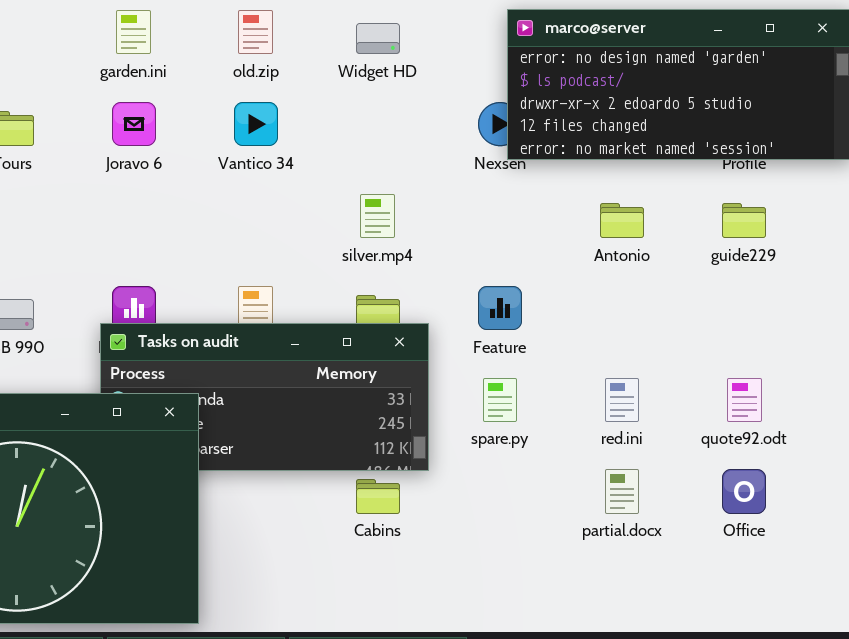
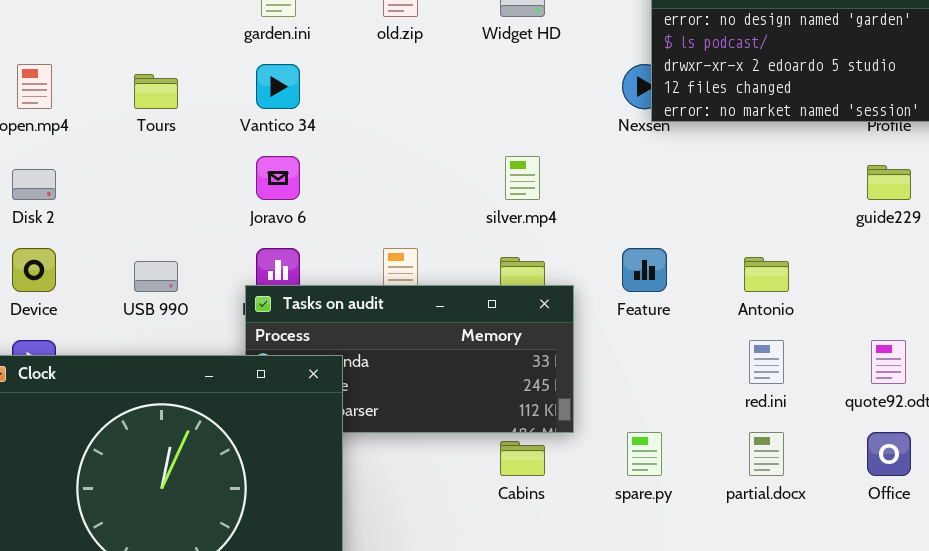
Joravo 6: [112,102,156,146] -> [256,156,300,200], moved
Vantico 34: [234,102,278,146] -> [256,64,300,109], moved
Antonio: [600,203,644,238] -> [744,257,789,292], moved
spare.py: [483,378,517,422] -> [627,432,662,476], moved

